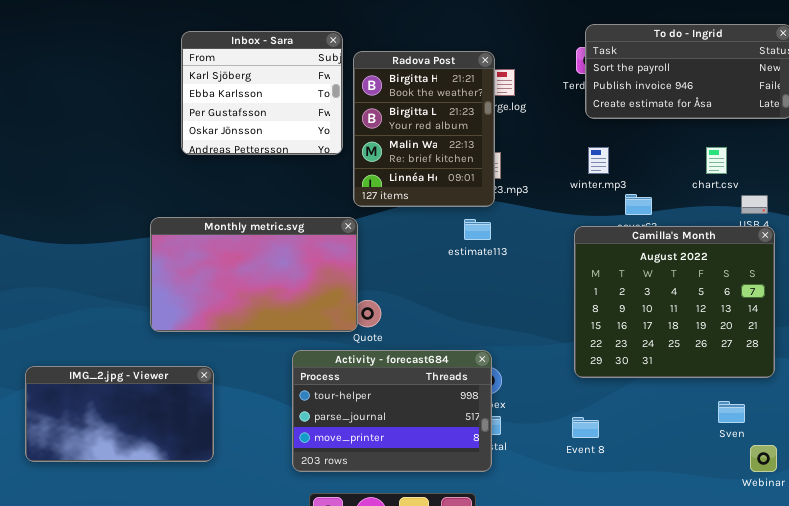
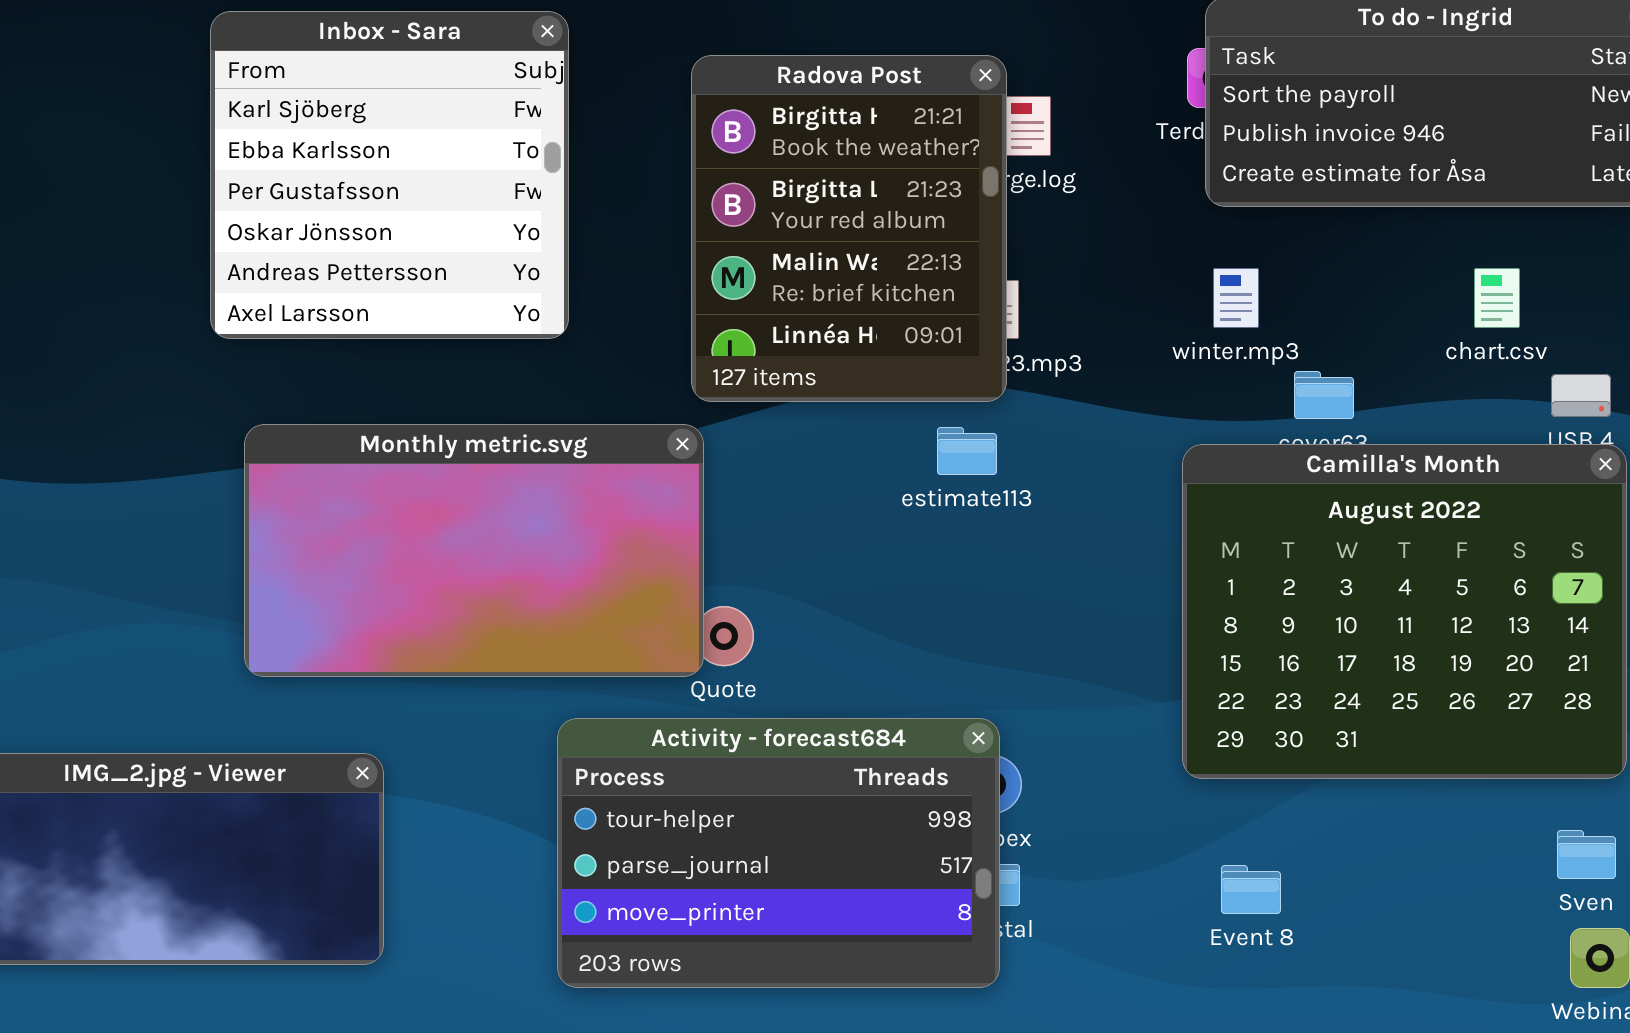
Inbox - Sara: [181,31,343,155] -> [210,11,569,339], moved, resized
Sven: [718,401,745,423] -> [1557,830,1616,879], moved
Event 8: [572,417,599,438] -> [1221,865,1281,914], moved

